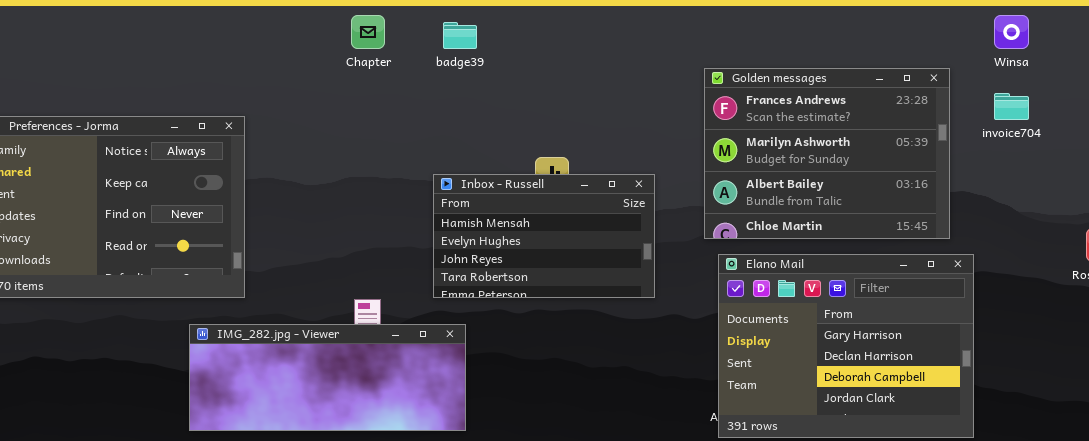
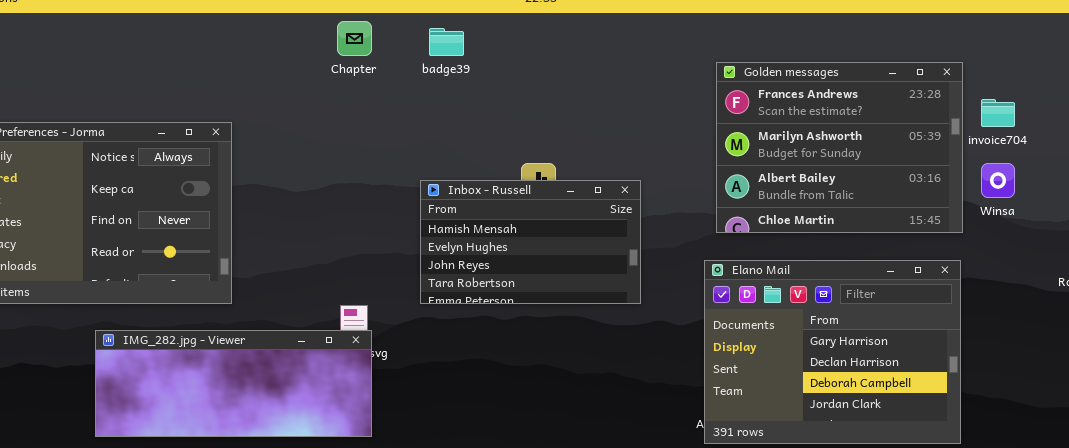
Winsa: [994,15,1029,49] -> [981,163,1015,198], moved
Golden messages: [704,68,950,239] -> [716,62,963,233], moved
IMG_282.jpg - Viewer: [189,324,466,431] -> [95,330,372,437], moved

